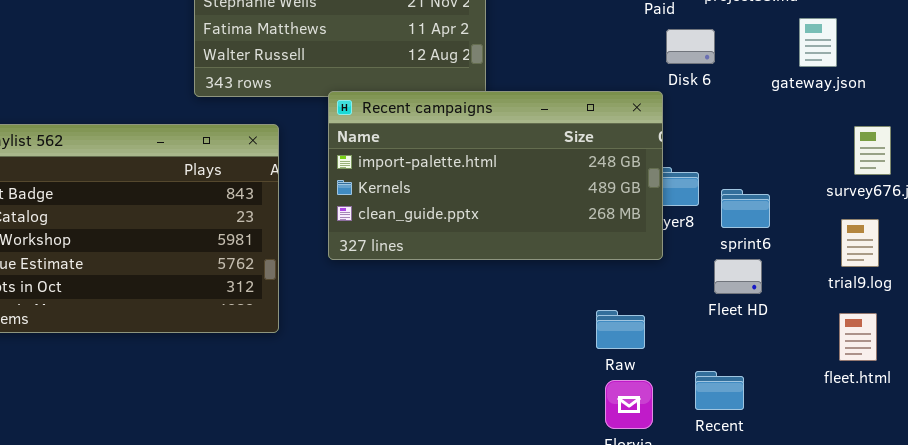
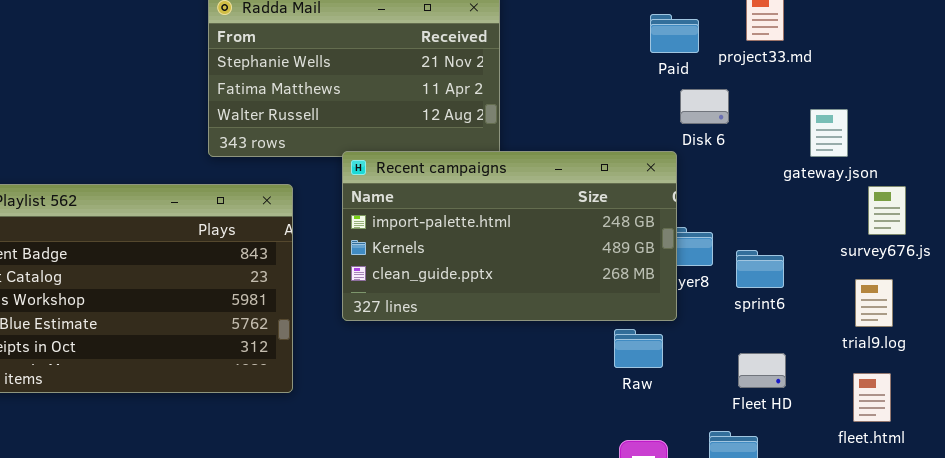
gateway.json: [799,18,837,67] -> [810,109,848,157], moved
Fleet HD: [714,259,762,294] -> [738,353,786,388], moved
Raw: [596,310,645,349] -> [614,329,663,368], moved

